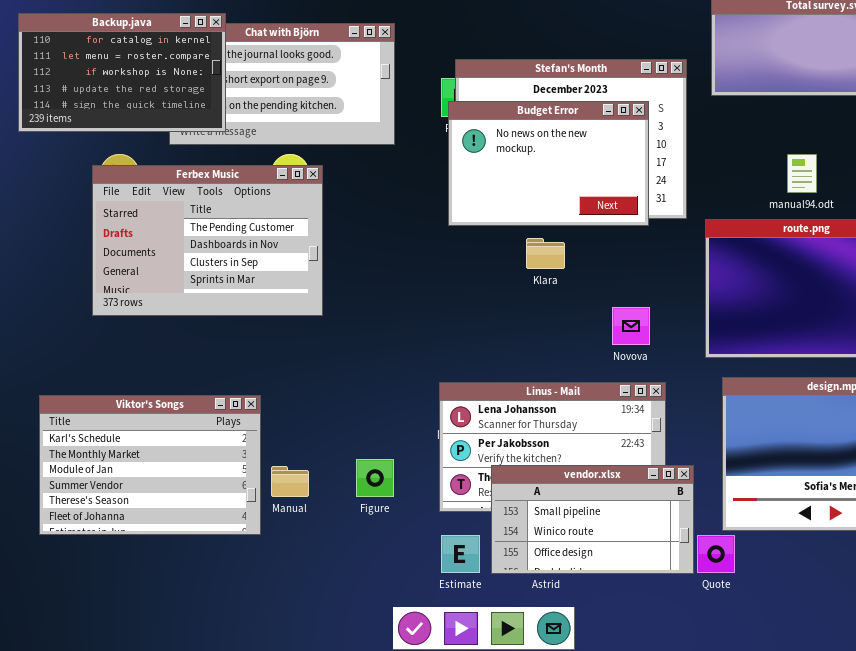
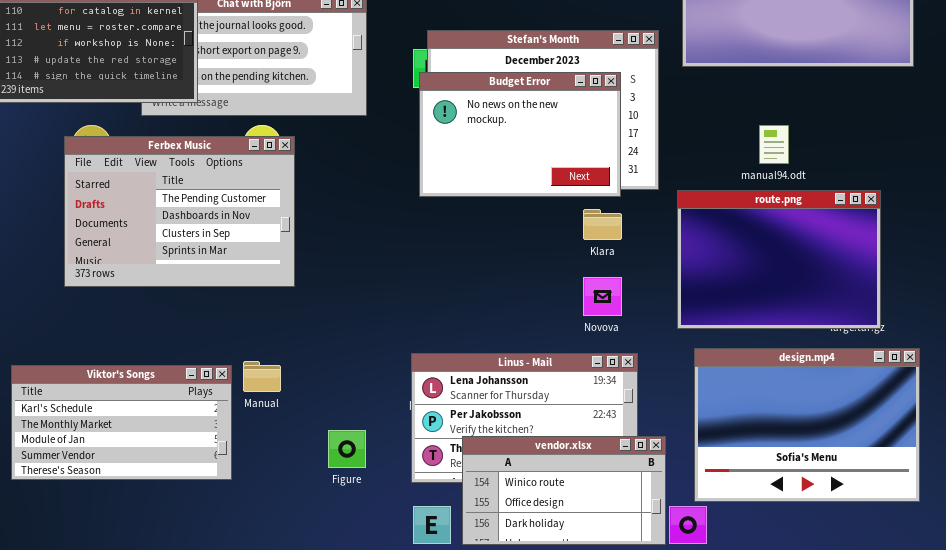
Klara: [526,238,565,269] -> [583,209,622,240], moved
Viktor's Songs: [39,395,261,535] -> [11,365,232,480], resized
vendor.xlsx: [491,465,694,574] -> [462,436,666,545], scrolled down 1 row
Manual: [271,466,309,497] -> [243,361,281,392], moved

